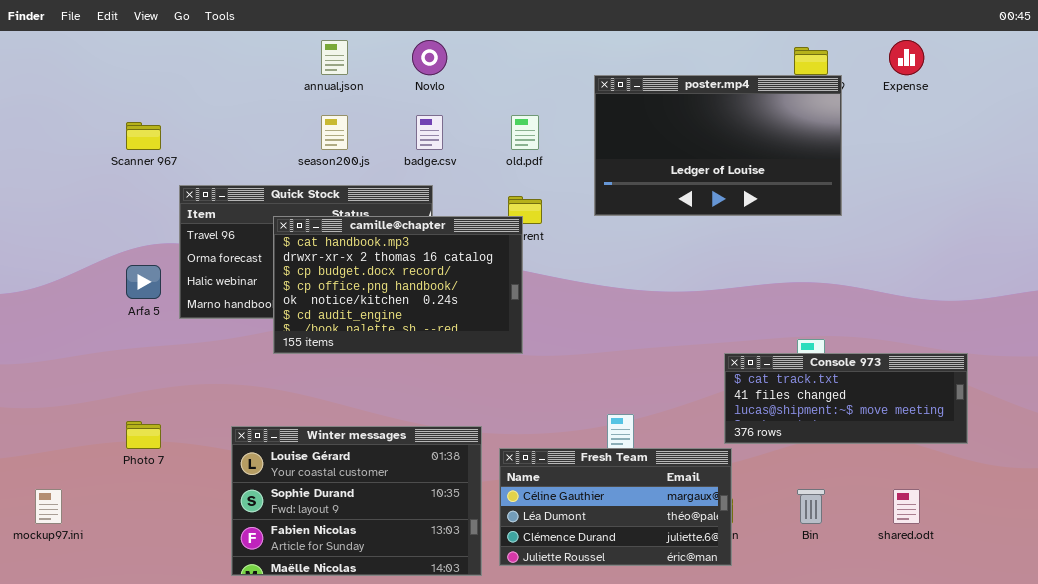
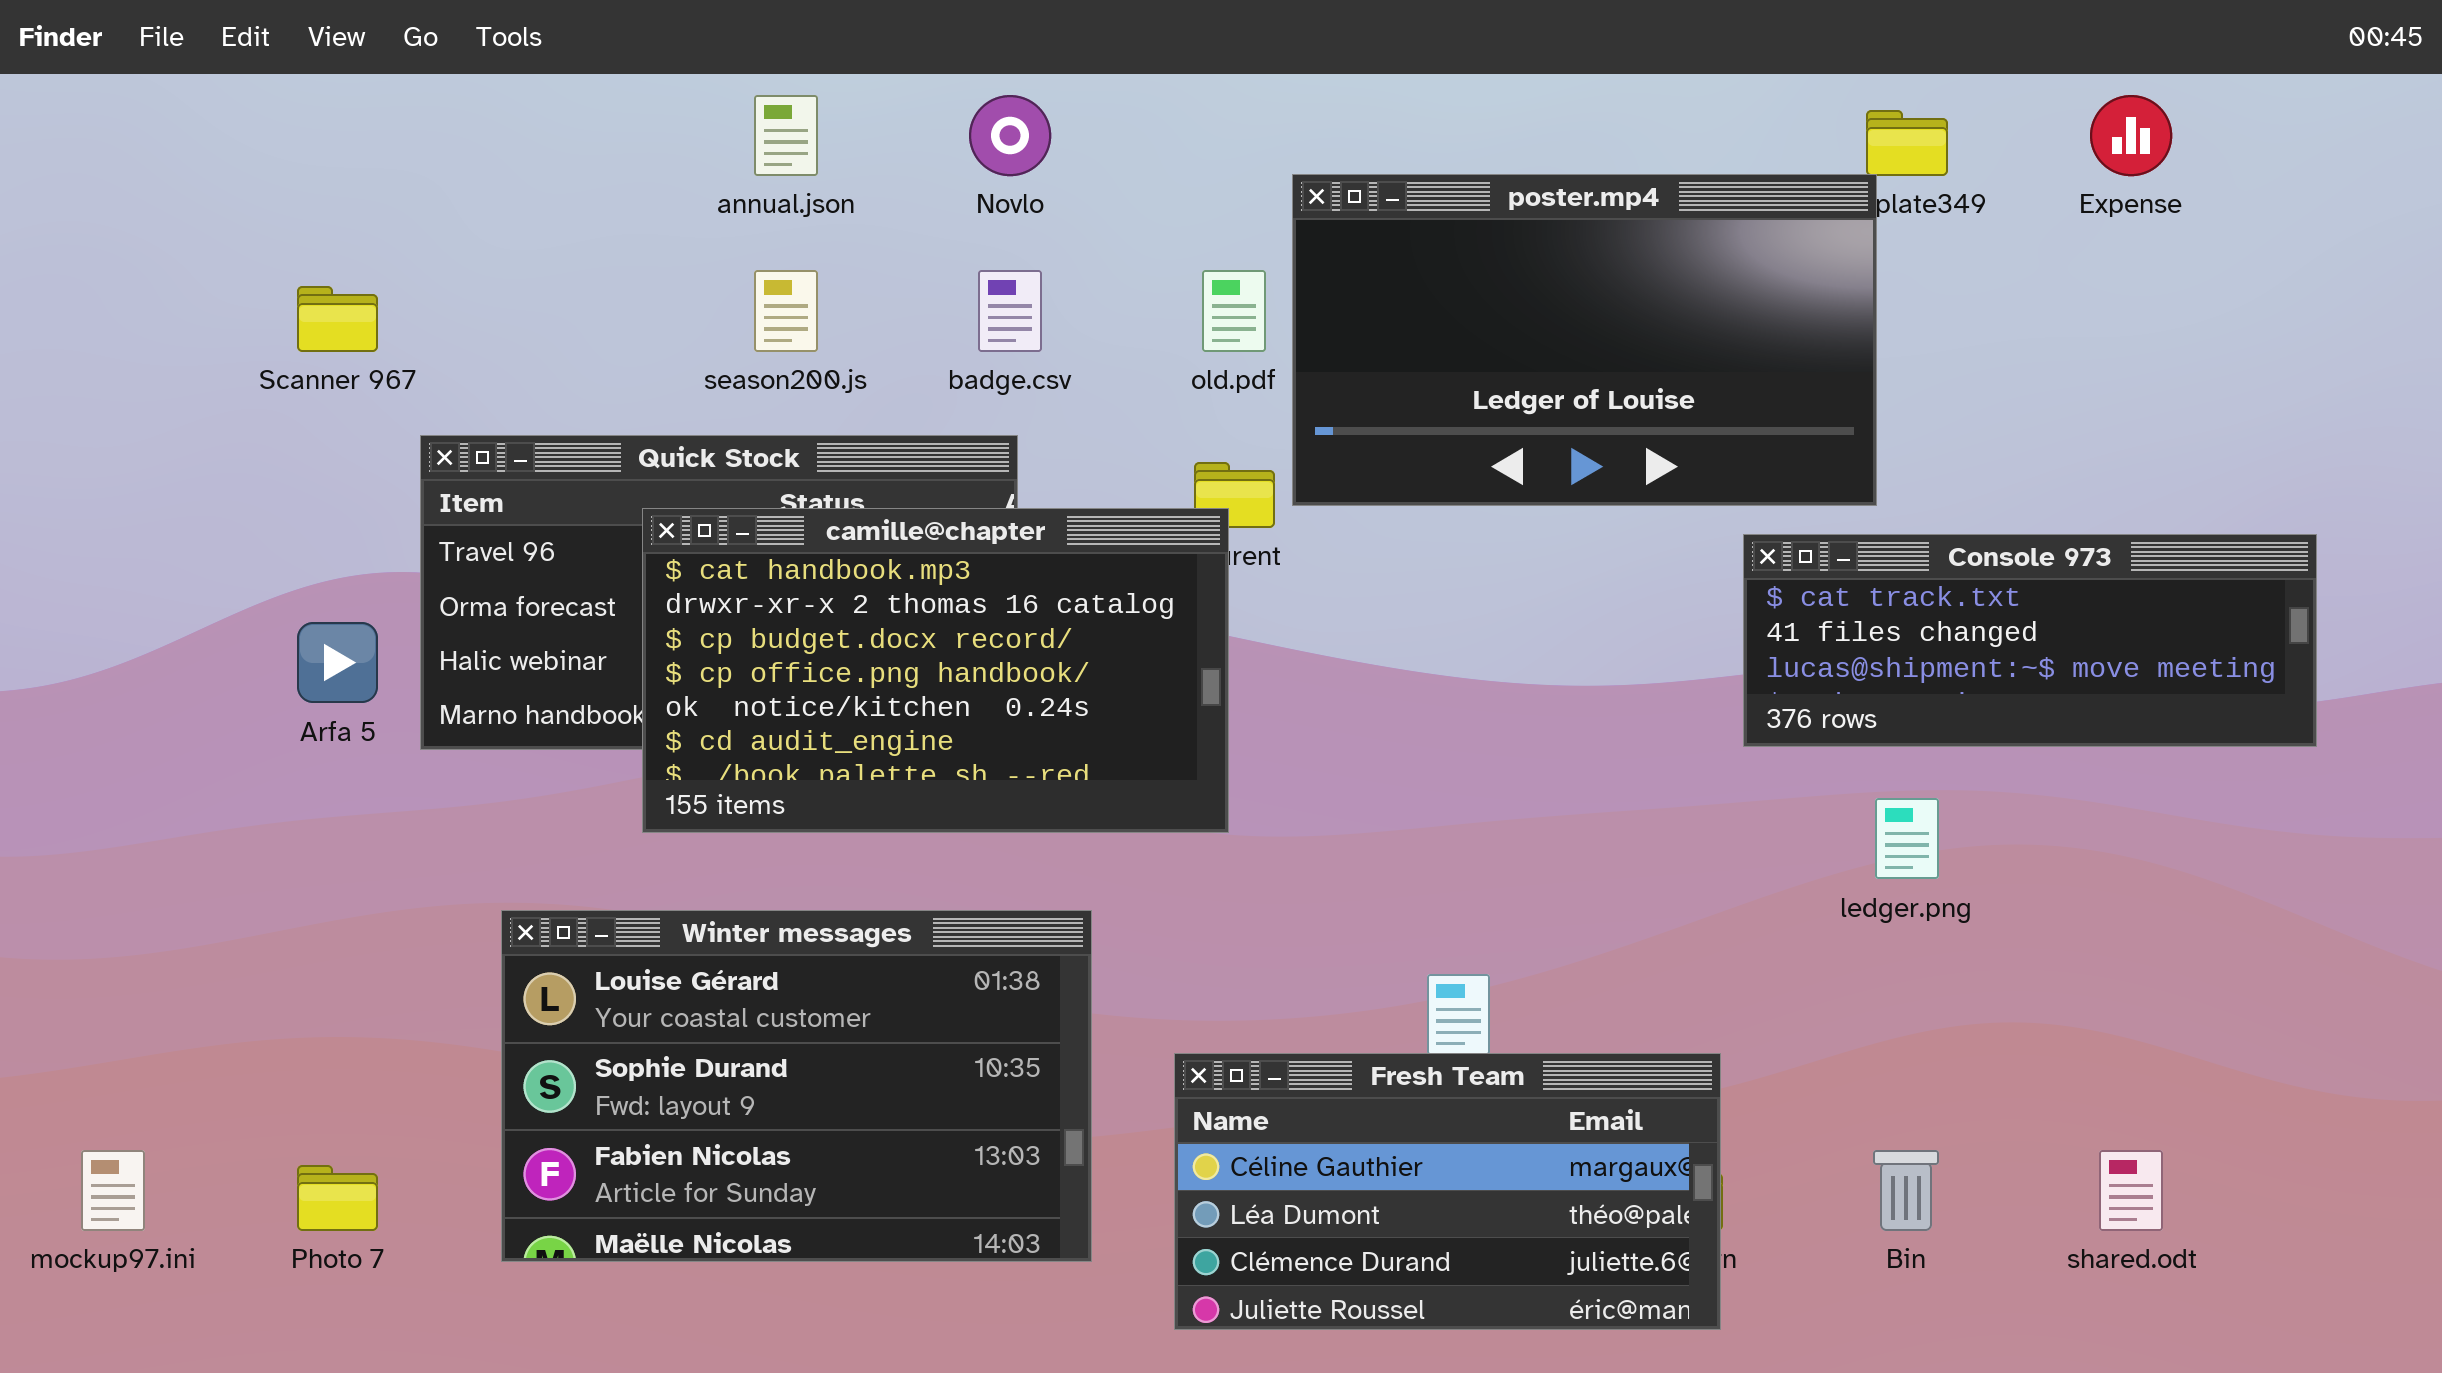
poster.mp4: [594,75,842,216] -> [1292,174,1877,506], moved
Console 973: [724,353,968,444] -> [1743,534,2317,747], moved
Photo 7: [126,421,161,449] -> [297,1165,378,1231], moved
Winter messages: [231,426,482,576] -> [501,910,1092,1262], moved

